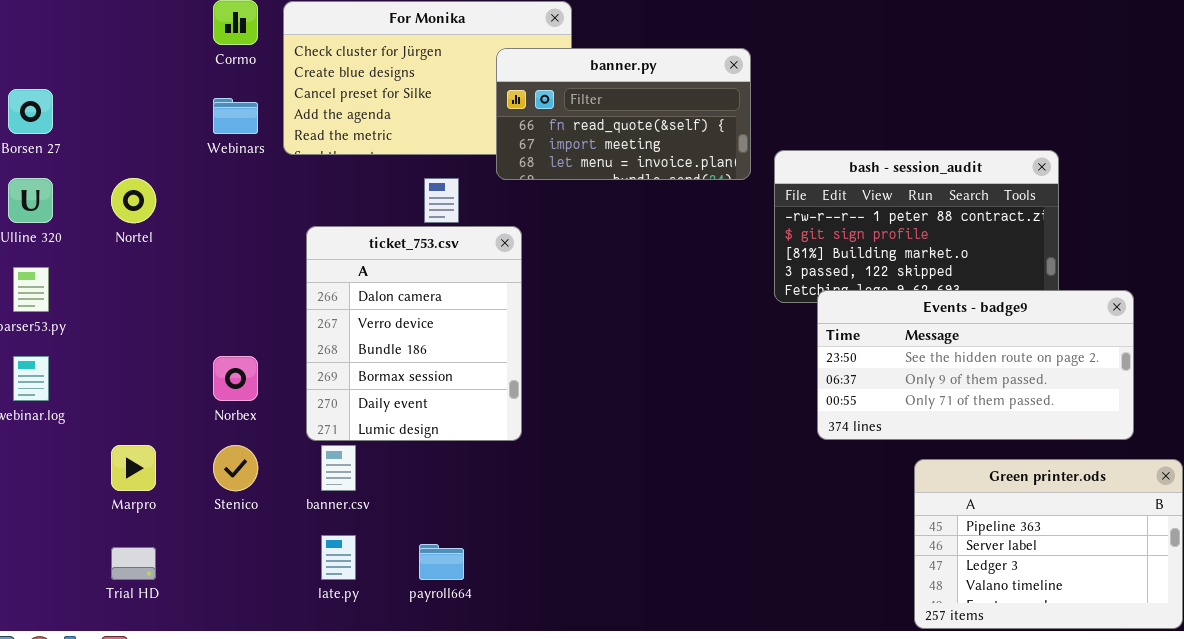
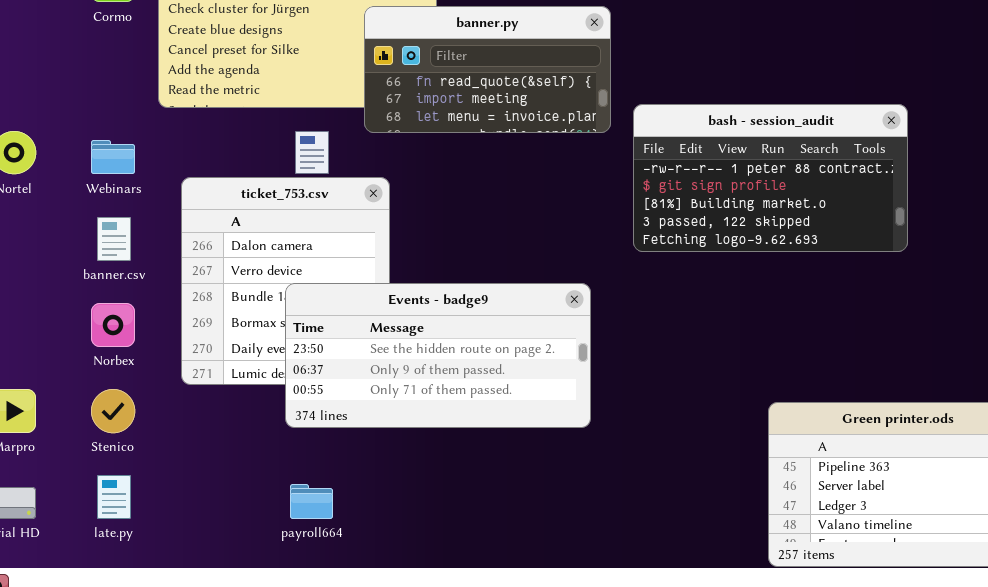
Webinars: [213,98,258,134] -> [91,140,135,174], moved
Events - badge9: [817,290,1134,440] -> [285,283,591,428], moved
banner.csv: [321,445,356,491] -> [97,217,131,261], moved
late.py: [321,535,356,580] -> [97,475,131,519], moved

